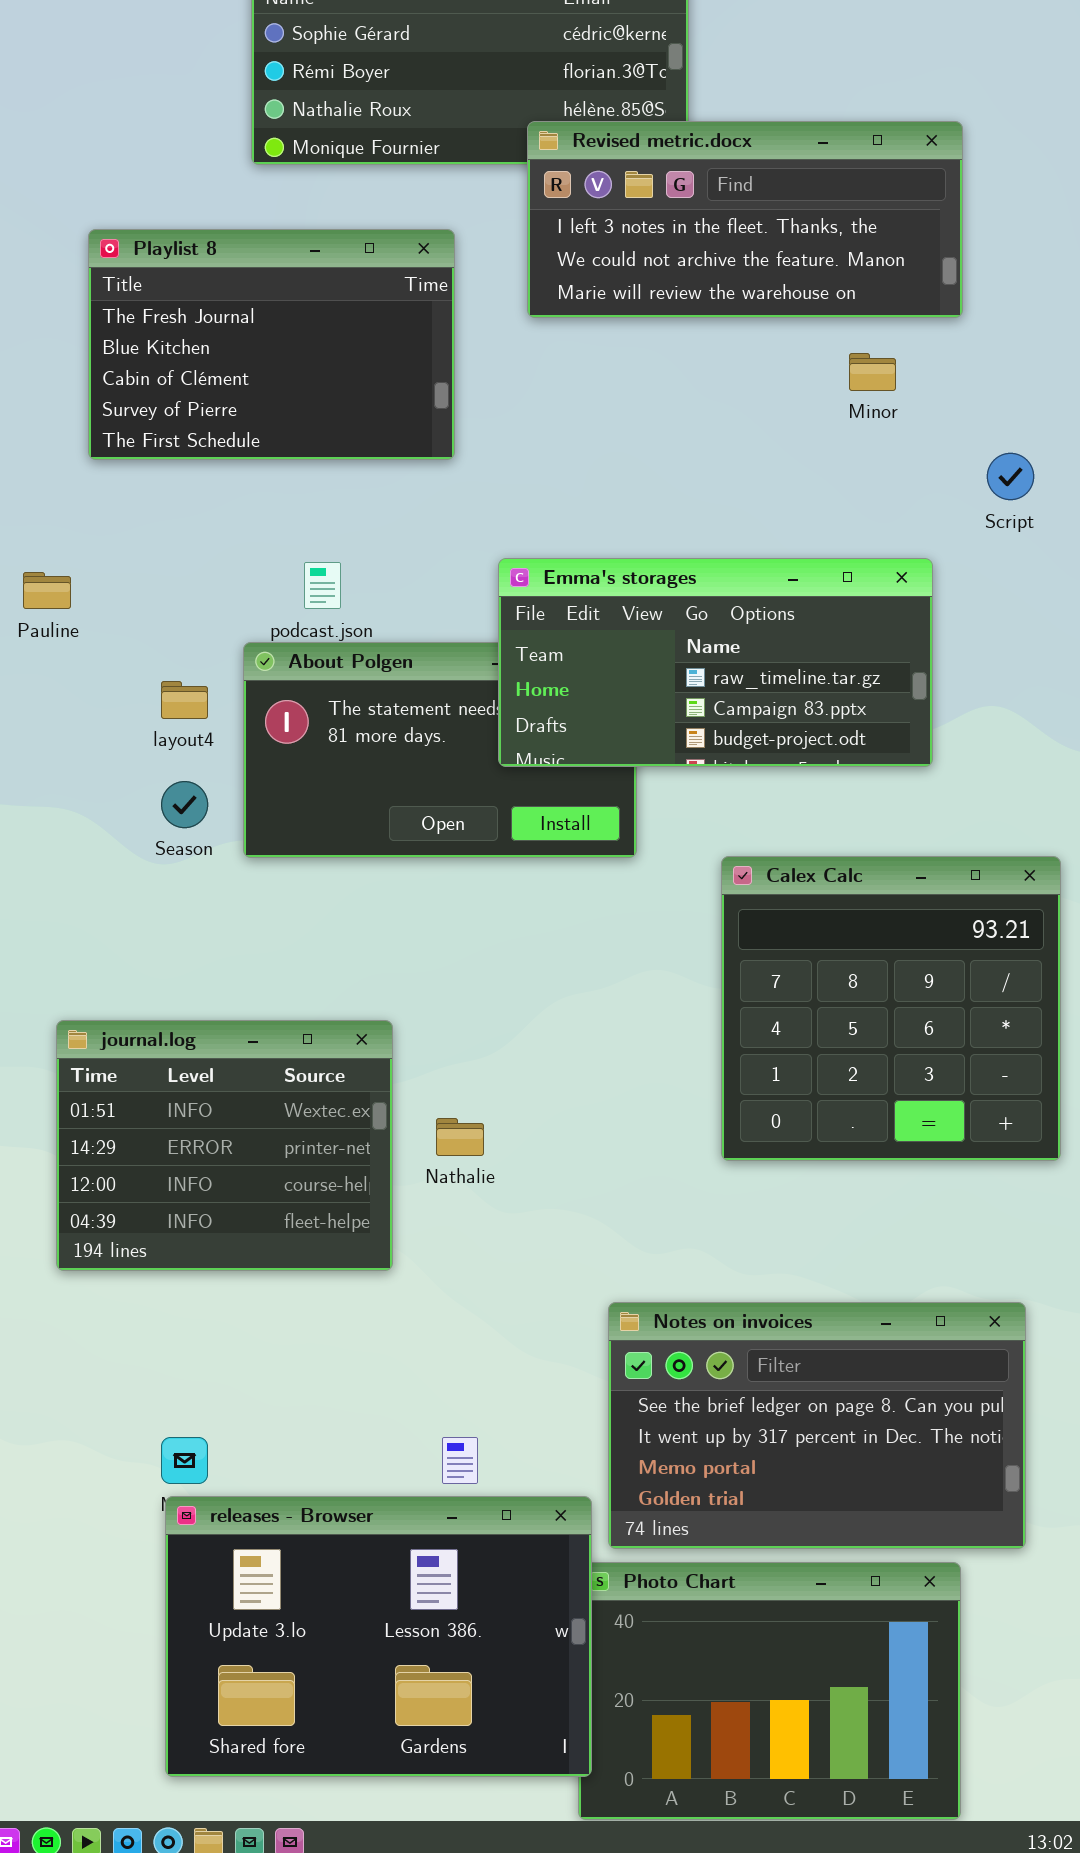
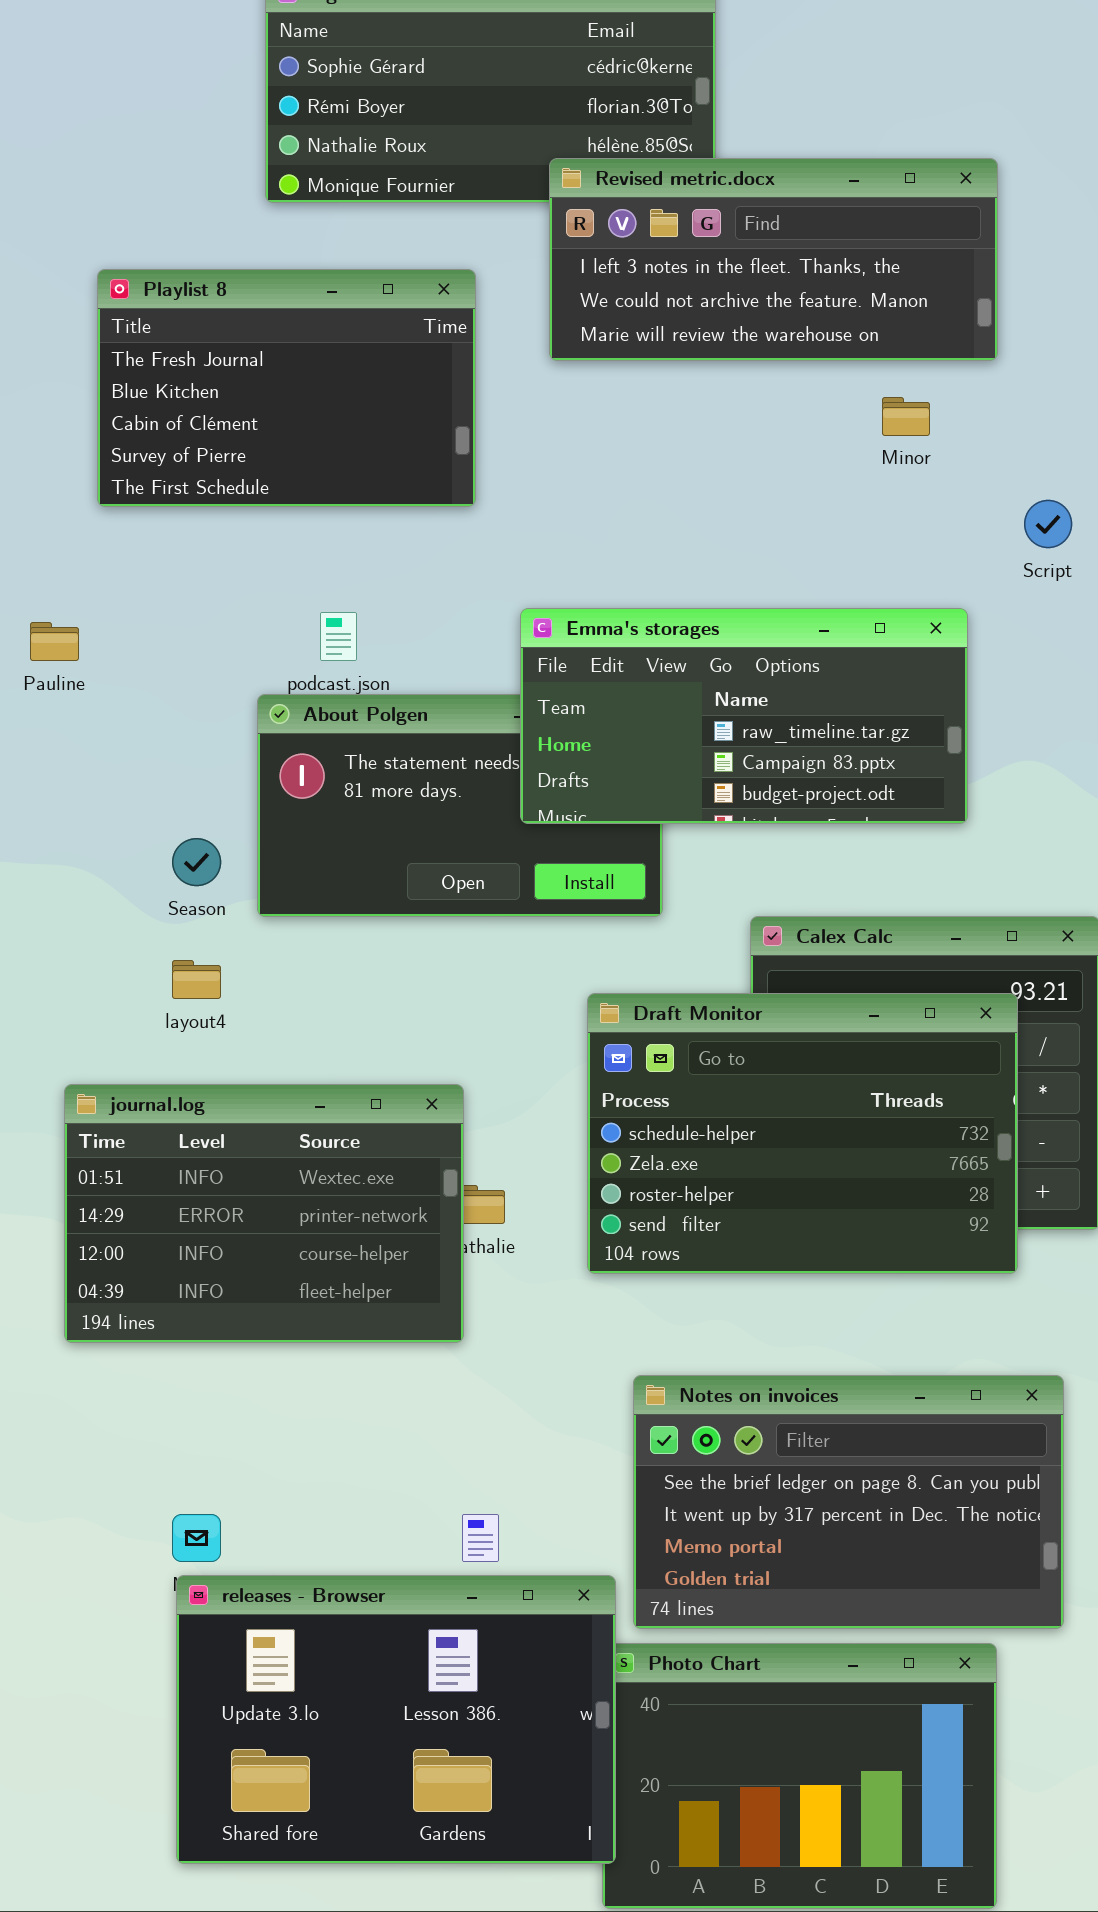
layout4: [161,681,208,719] -> [172,960,221,999], moved
Draft Monitor: none -> [587,993,1018,1274], opened
journal.log: [56,1020,393,1271] -> [64,1084,464,1343], resized

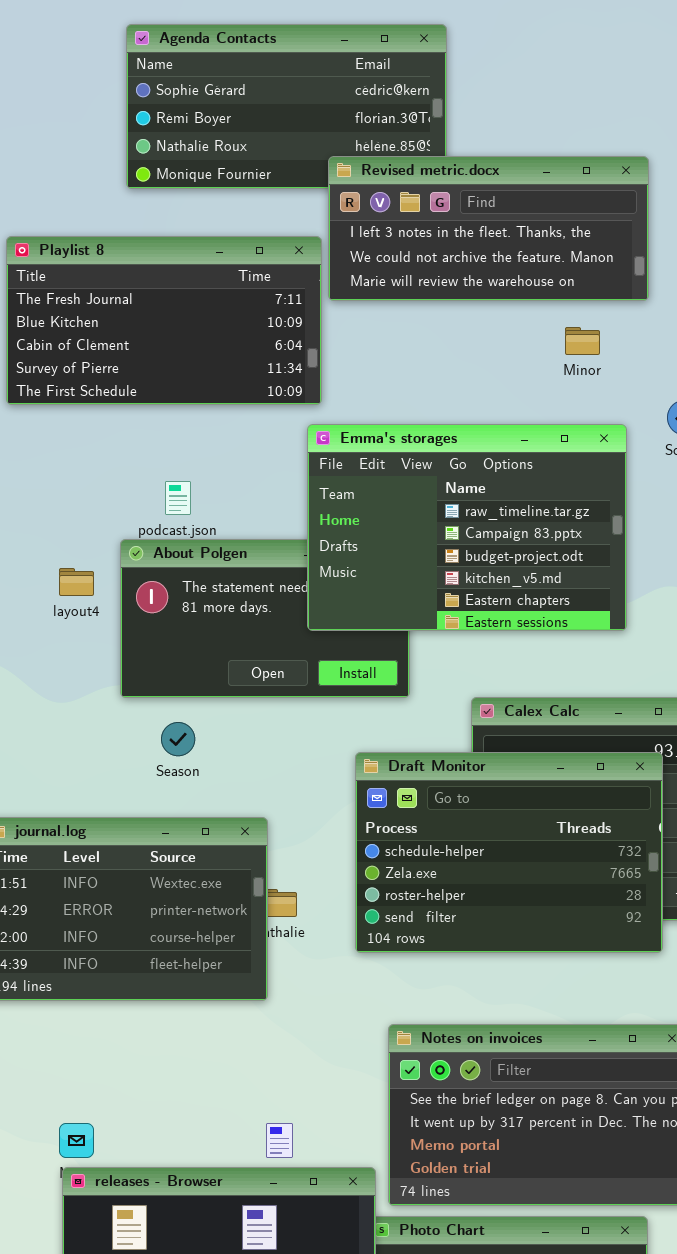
Playlist 8: [97,269,476,507] -> [6,236,322,405], resized
Emma's storages: [520,608,968,824] -> [307,424,627,631], resized
Season: [172,838,221,886] -> [161,722,195,756], moved
layout4: [172,960,221,999] -> [59,568,94,596], moved

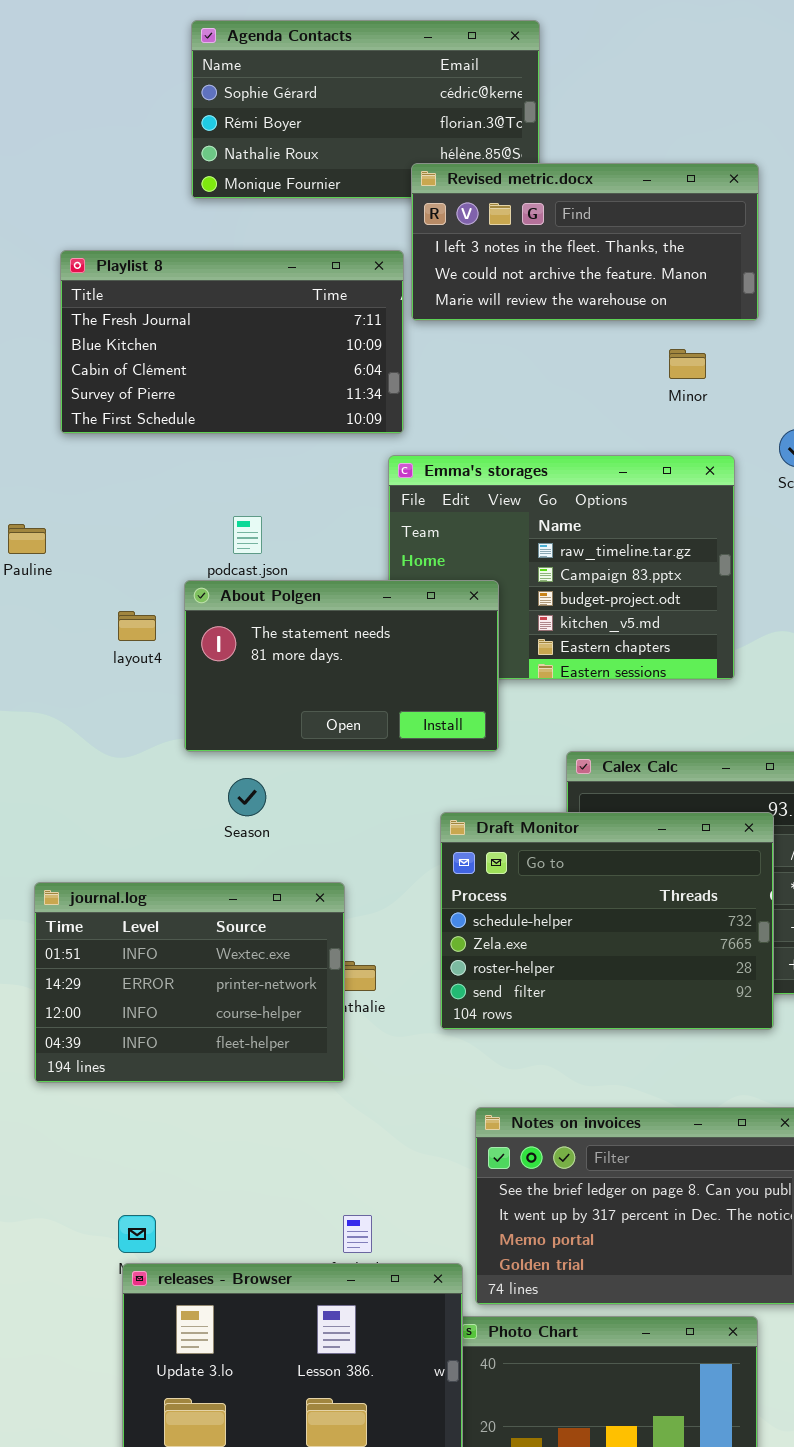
About Polgen: [120,539,410,698] -> [184,580,499,752], raised

